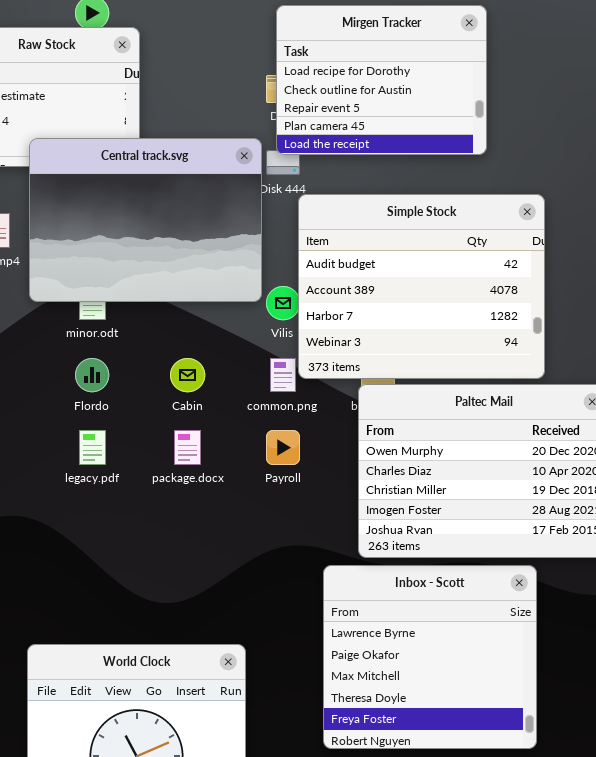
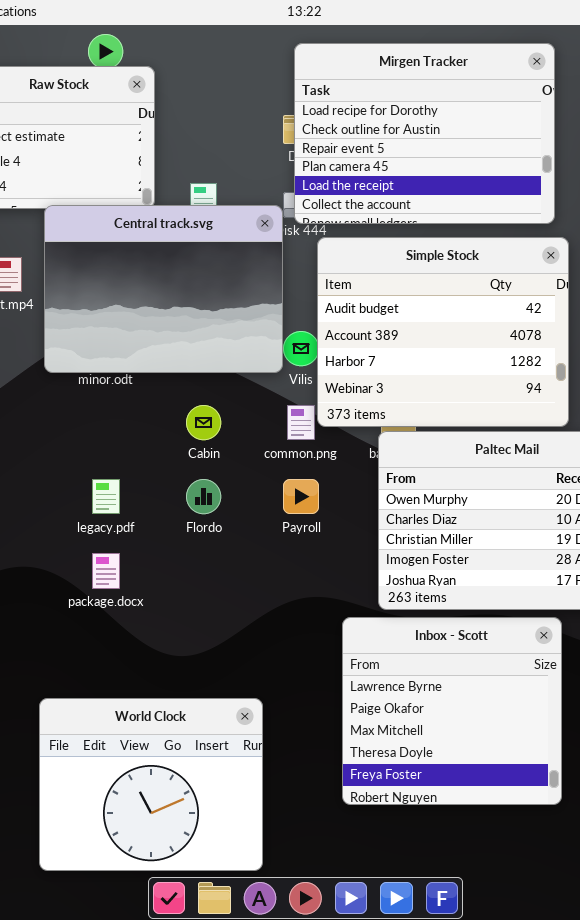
Mirgen Tracker: [276,5,487,155] -> [294,43,555,224], resized
Central track.svg: [29,138,262,302] -> [44,205,283,373], moved
Flordo: [75,358,109,392] -> [186,479,221,514], moved
package.docx: [174,430,201,465] -> [92,553,120,589], moved

